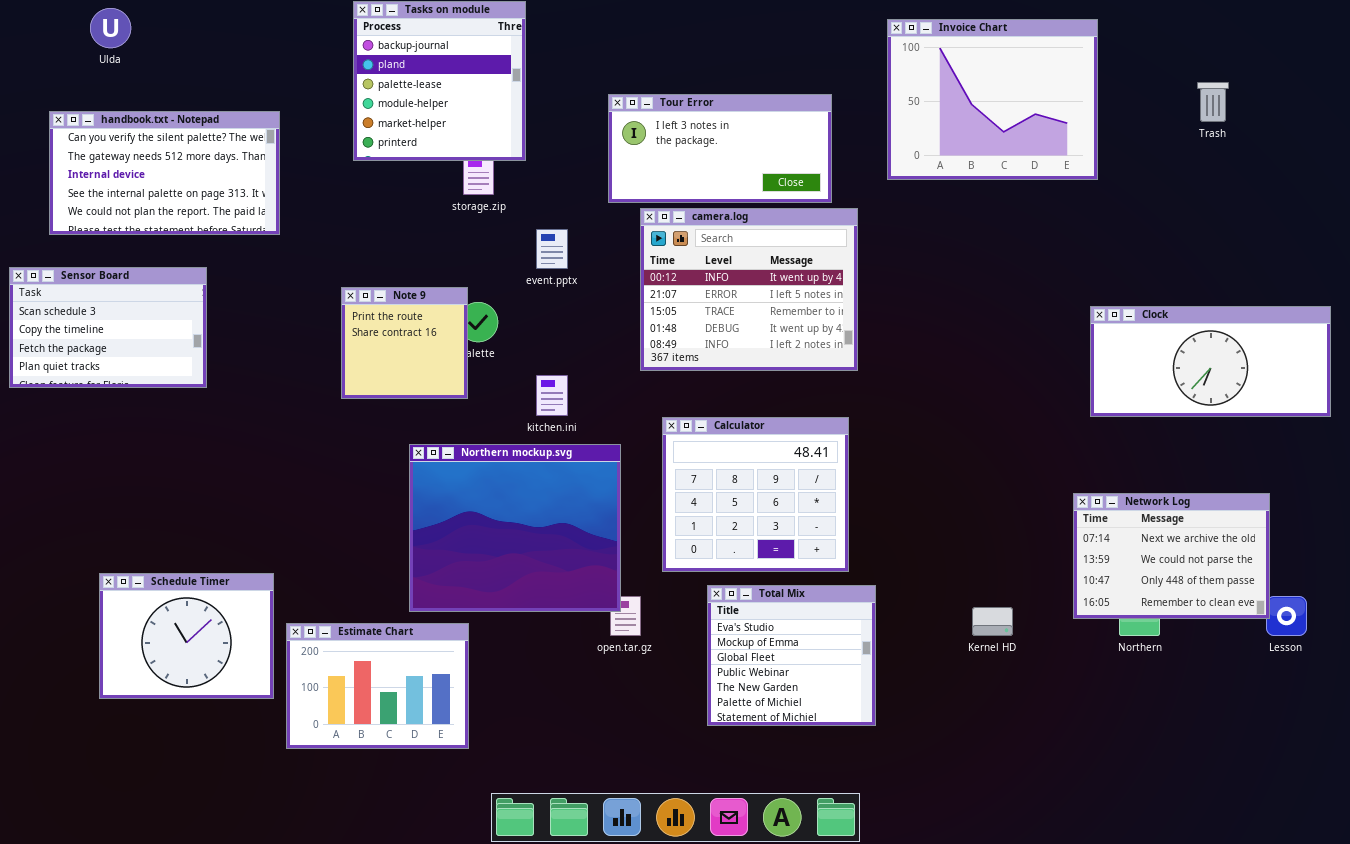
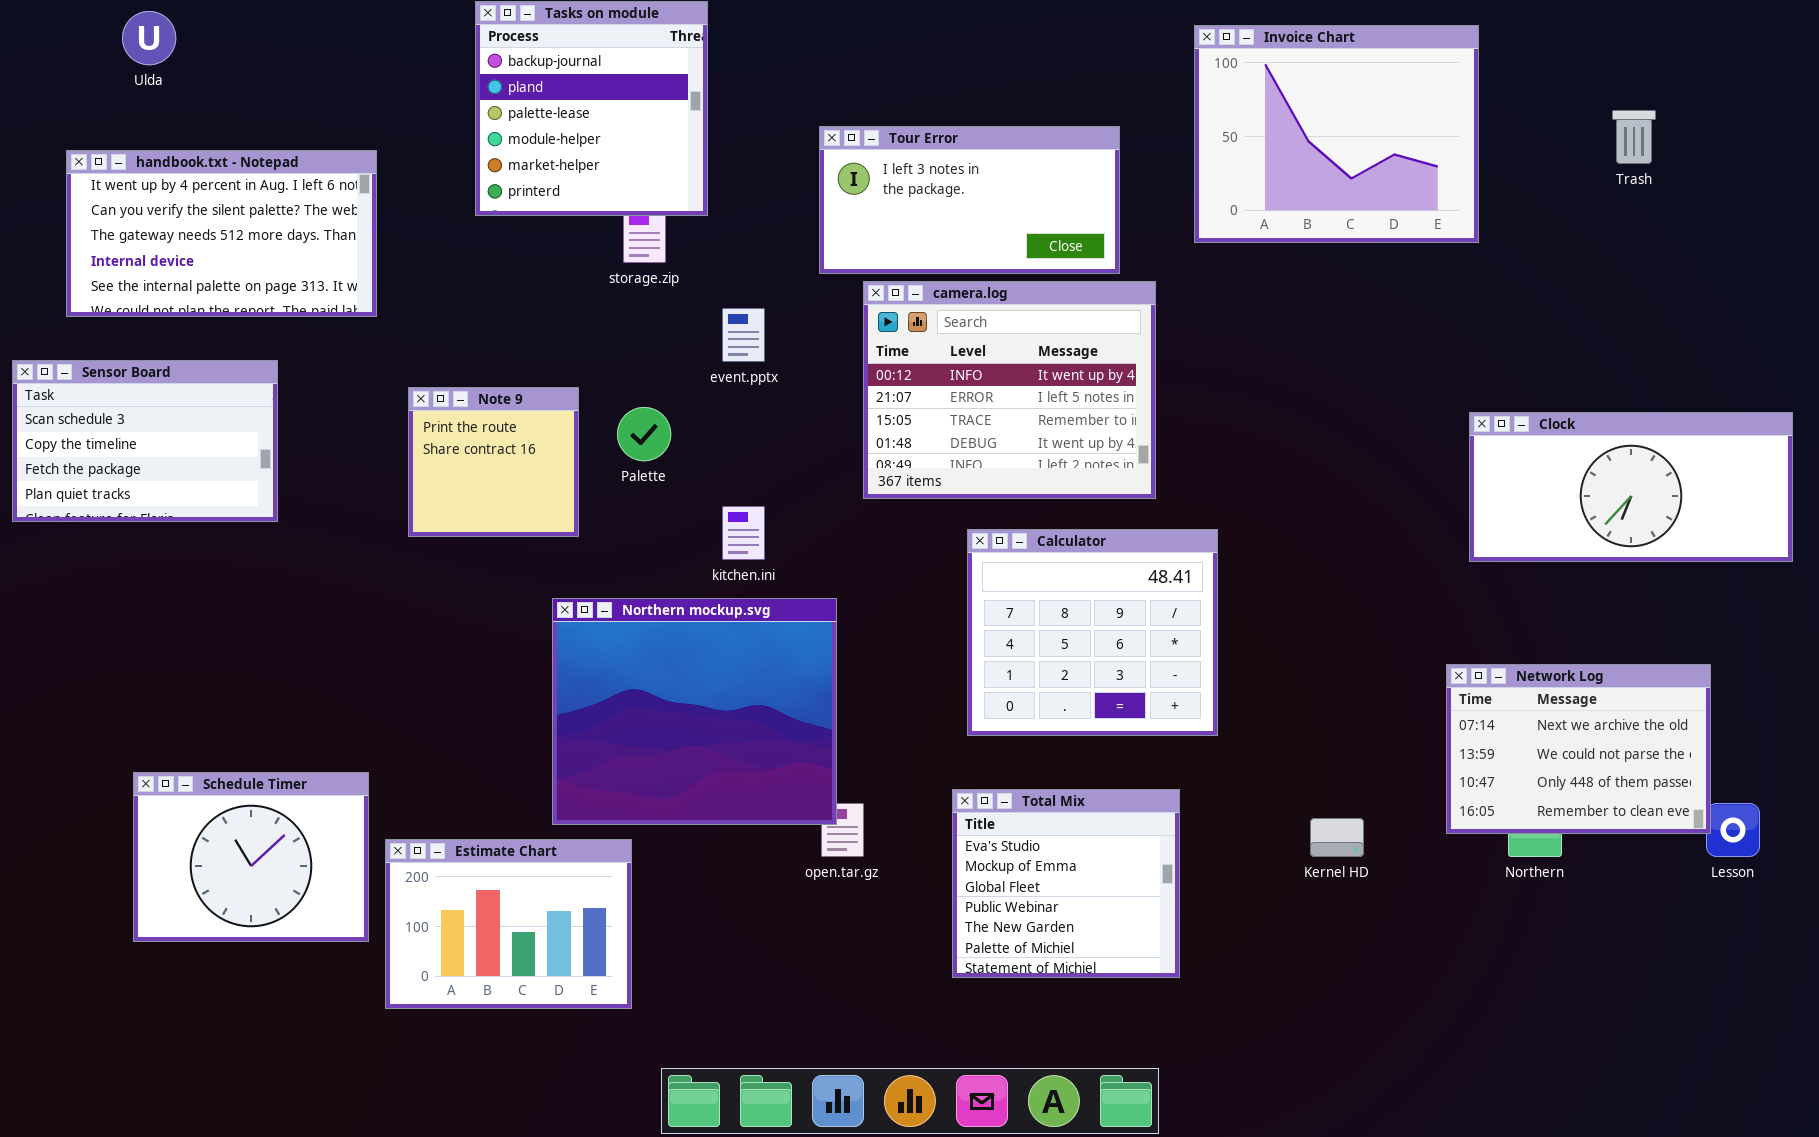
handbook.txt - Notepad: [49,111,280,235] -> [66,150,377,317], scrolled up 1 row
Note 9: [341,287,468,399] -> [408,387,579,537], moved
Calculator: [662,417,849,572] -> [967,529,1218,736], moved

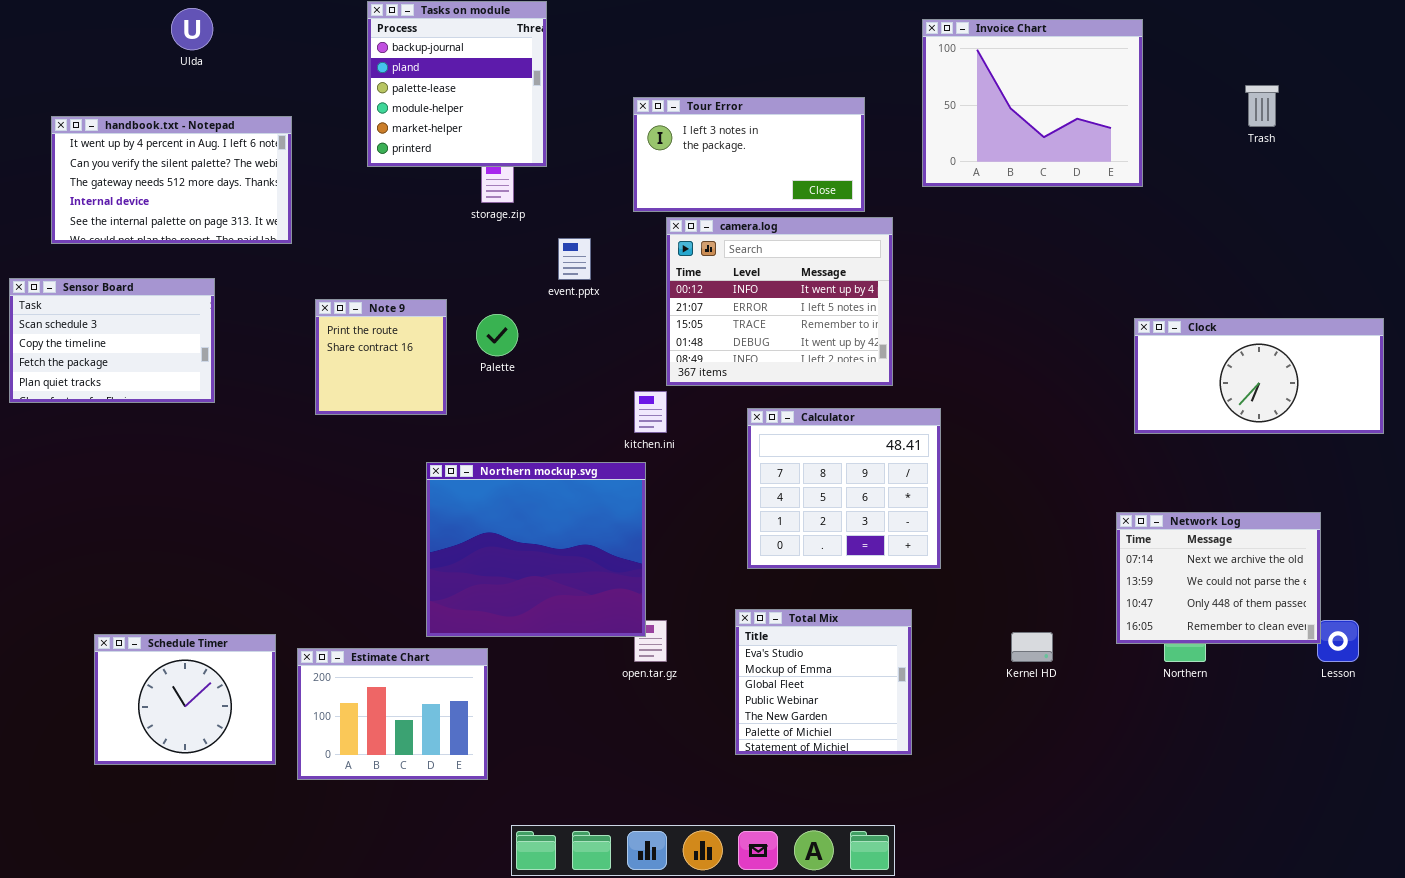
Ulda: [122,11,176,65] -> [171,8,213,50], moved
kitchen.ini: [722,506,765,560] -> [634,391,667,433], moved
Schedule Timer: [133,772,369,942] -> [94,634,276,765], moved

